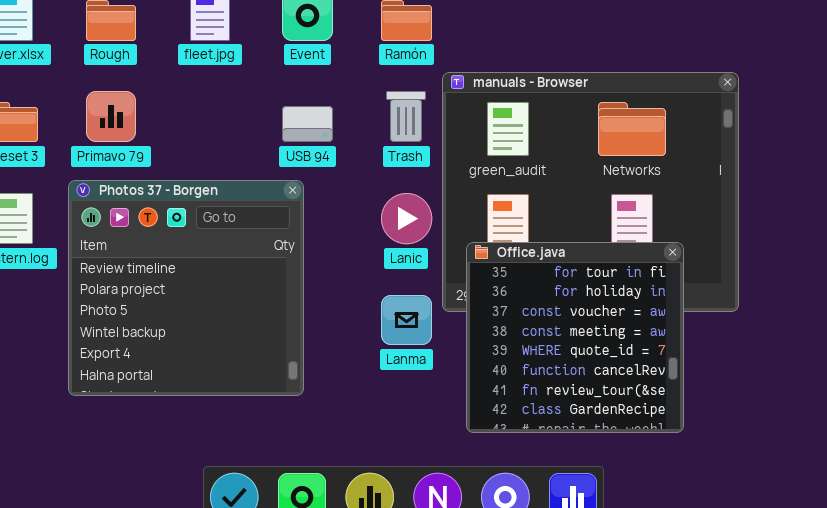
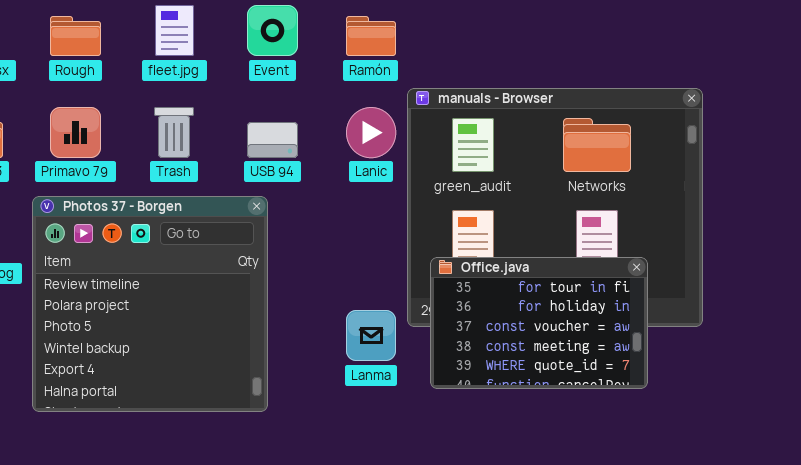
Trash: [386,91,426,142] -> [154,107,194,158], moved
Lanic: [381,193,432,244] -> [346,107,396,158], moved
Office.java: [466,242,684,433] -> [430,257,648,389], resized

